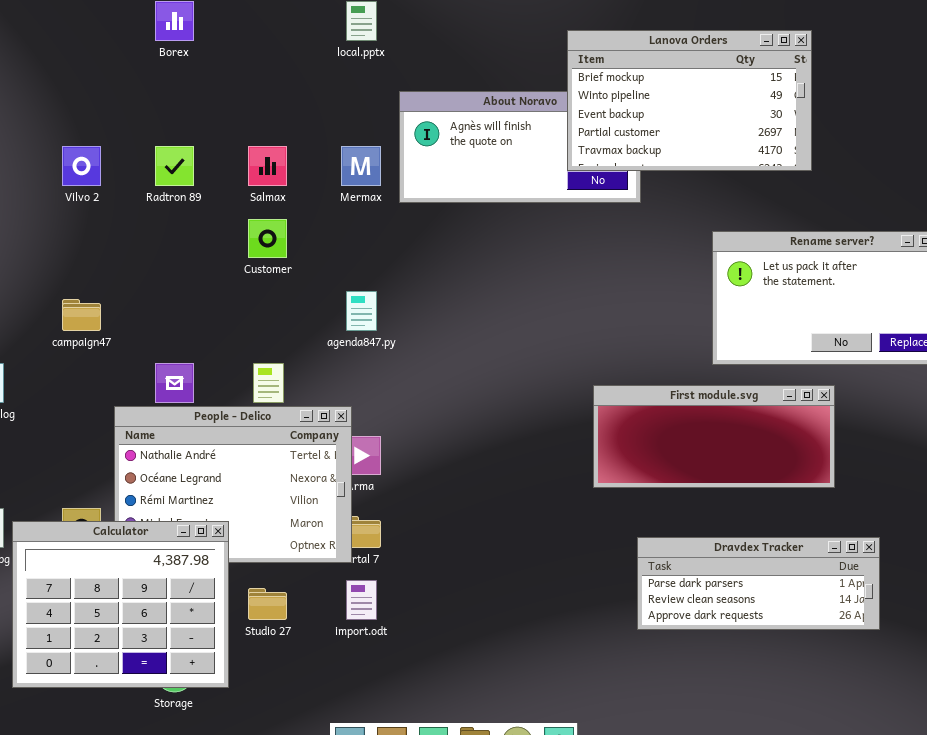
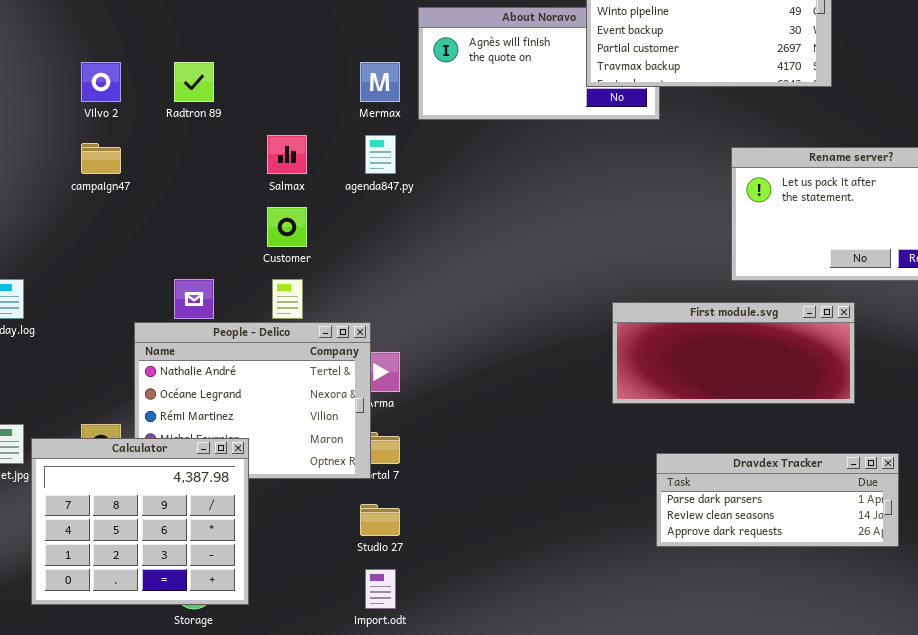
Salmax: [248,146,287,186] -> [267,135,307,174], moved
Customer: [248,219,287,258] -> [267,207,307,247], moved
agenda847.py: [346,291,377,331] -> [365,135,396,174], moved
campaign47: [62,299,101,331] -> [81,143,121,174], moved
import.odt: [346,580,377,620] -> [365,569,396,609], moved
Studio 27: [248,588,287,620] -> [360,504,400,536], moved

